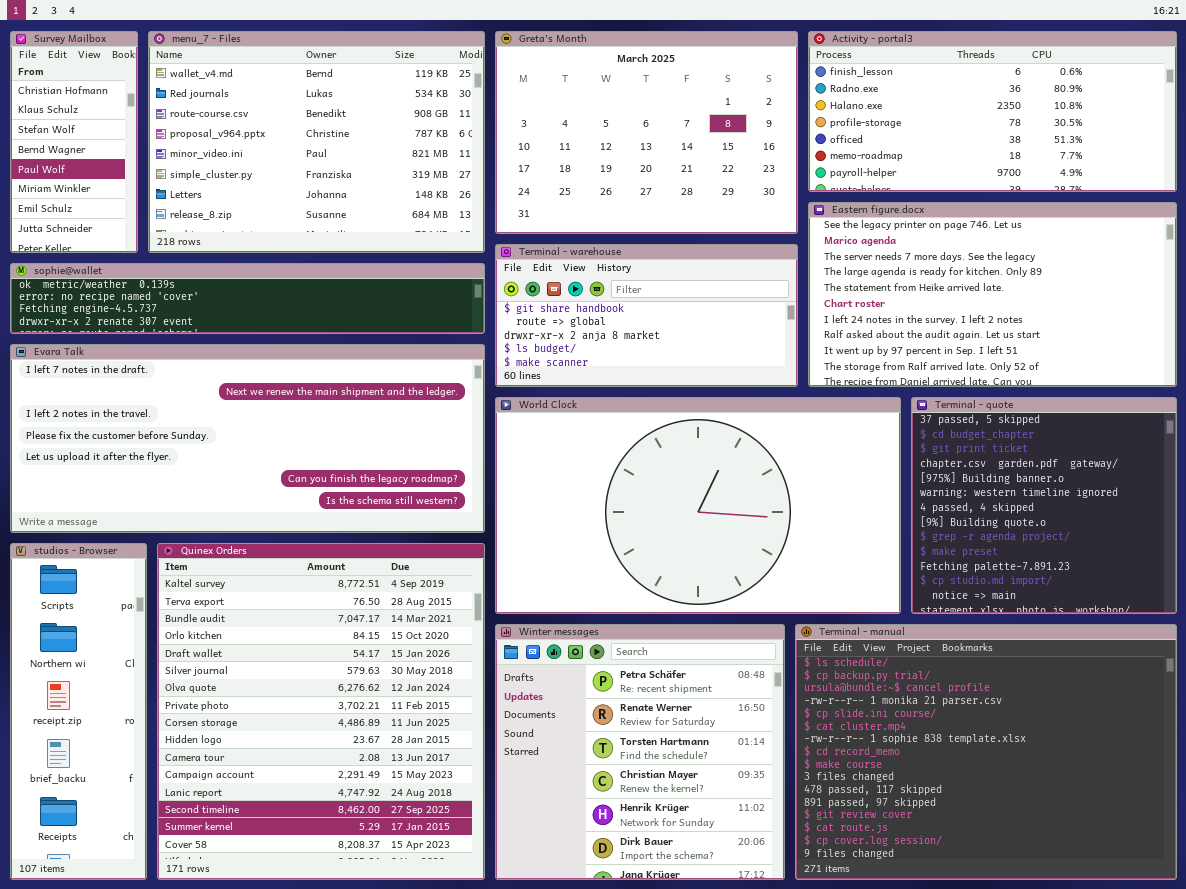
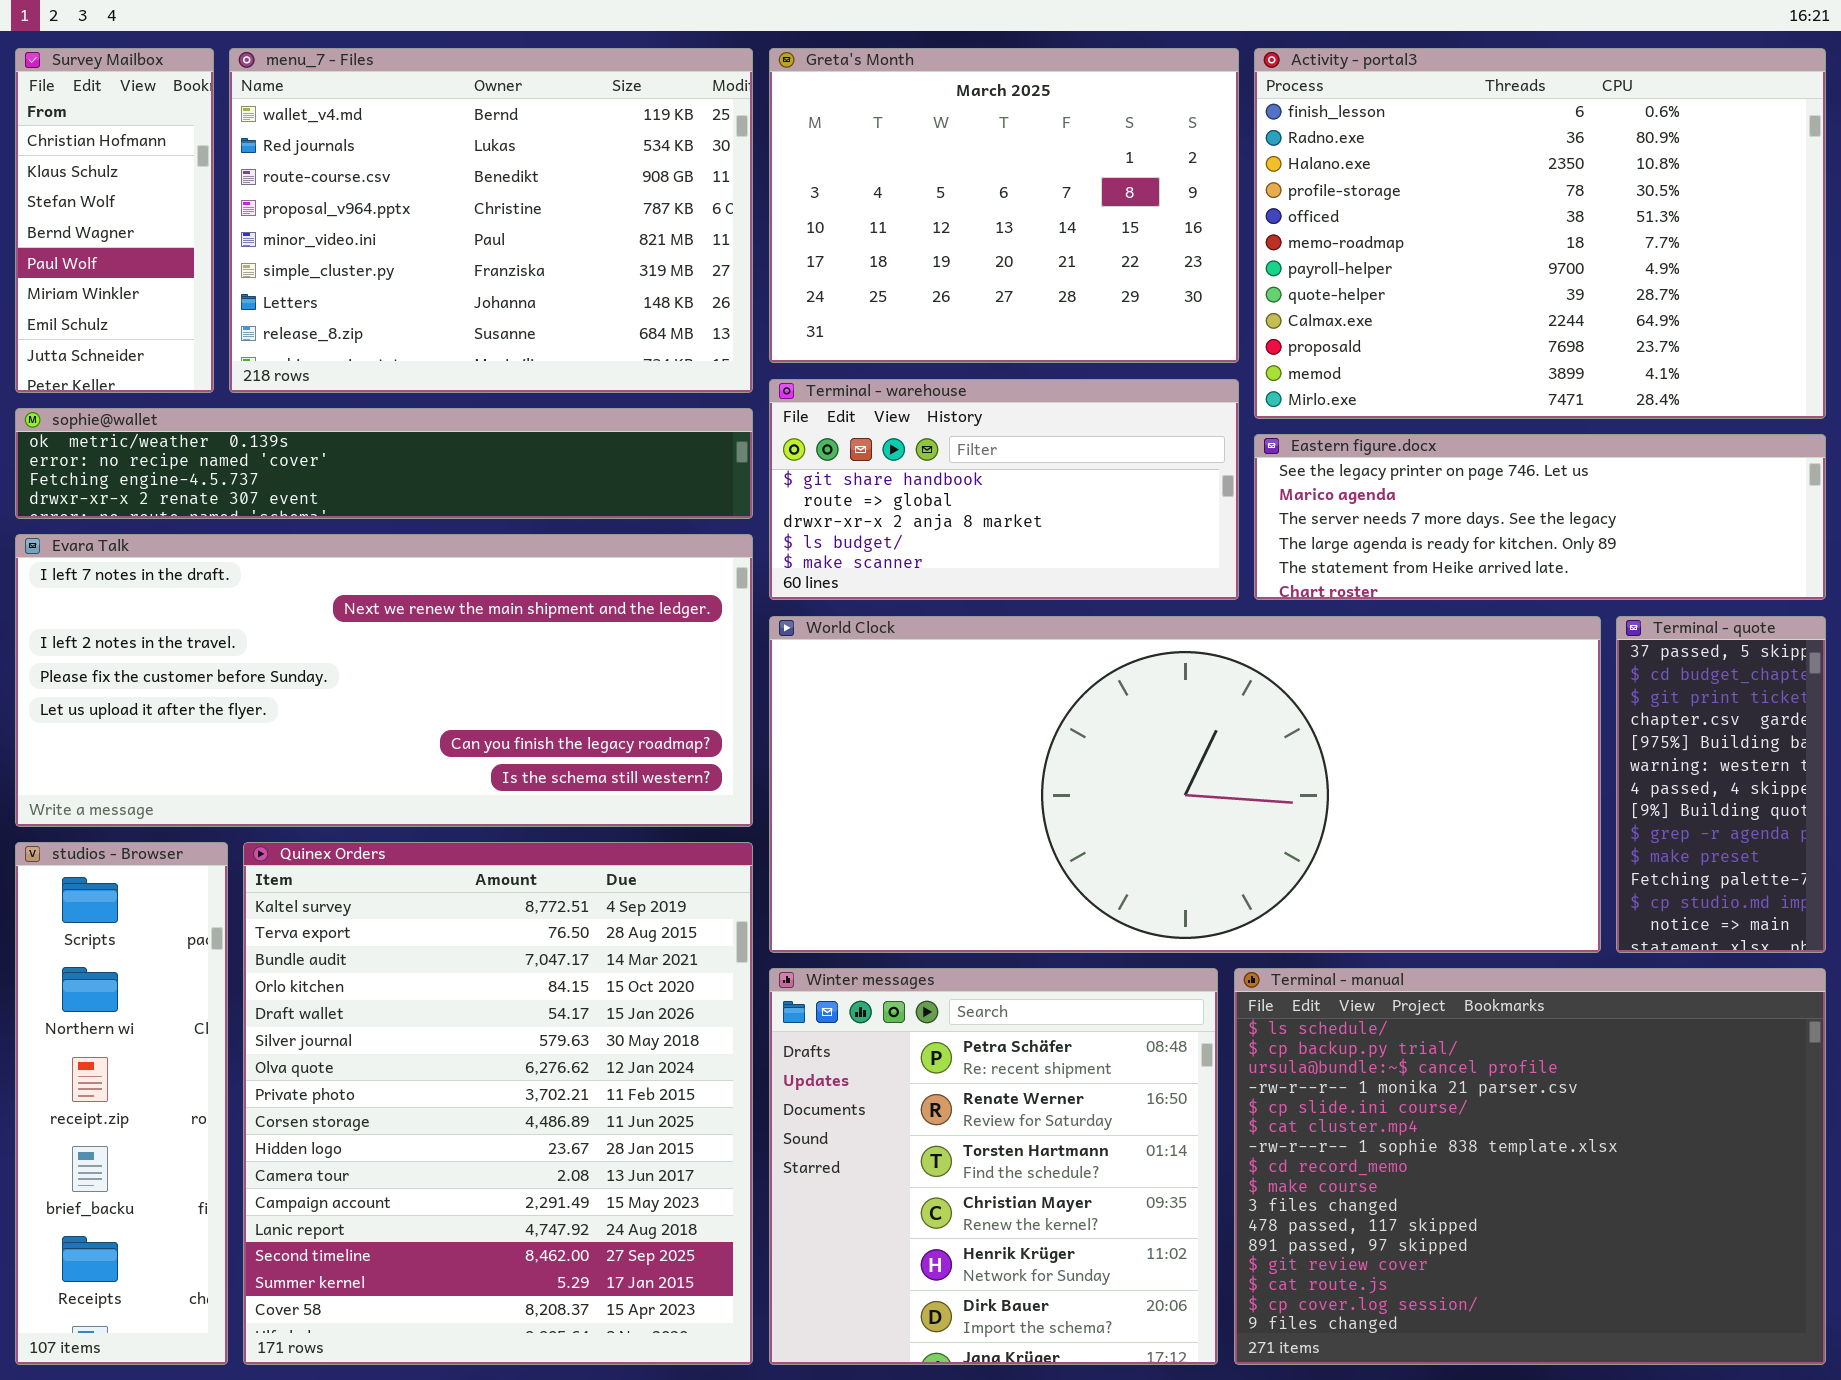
Activity - portal3: [808,31,1177,192] -> [1254,48,1826,419], resized
Eastern figure.docx: [808,202,1177,387] -> [1254,434,1826,600], resized
World Clock: [495,397,901,614] -> [769,616,1601,953], resized
Terminal - quote: [911,397,1177,614] -> [1616,616,1826,953], resized

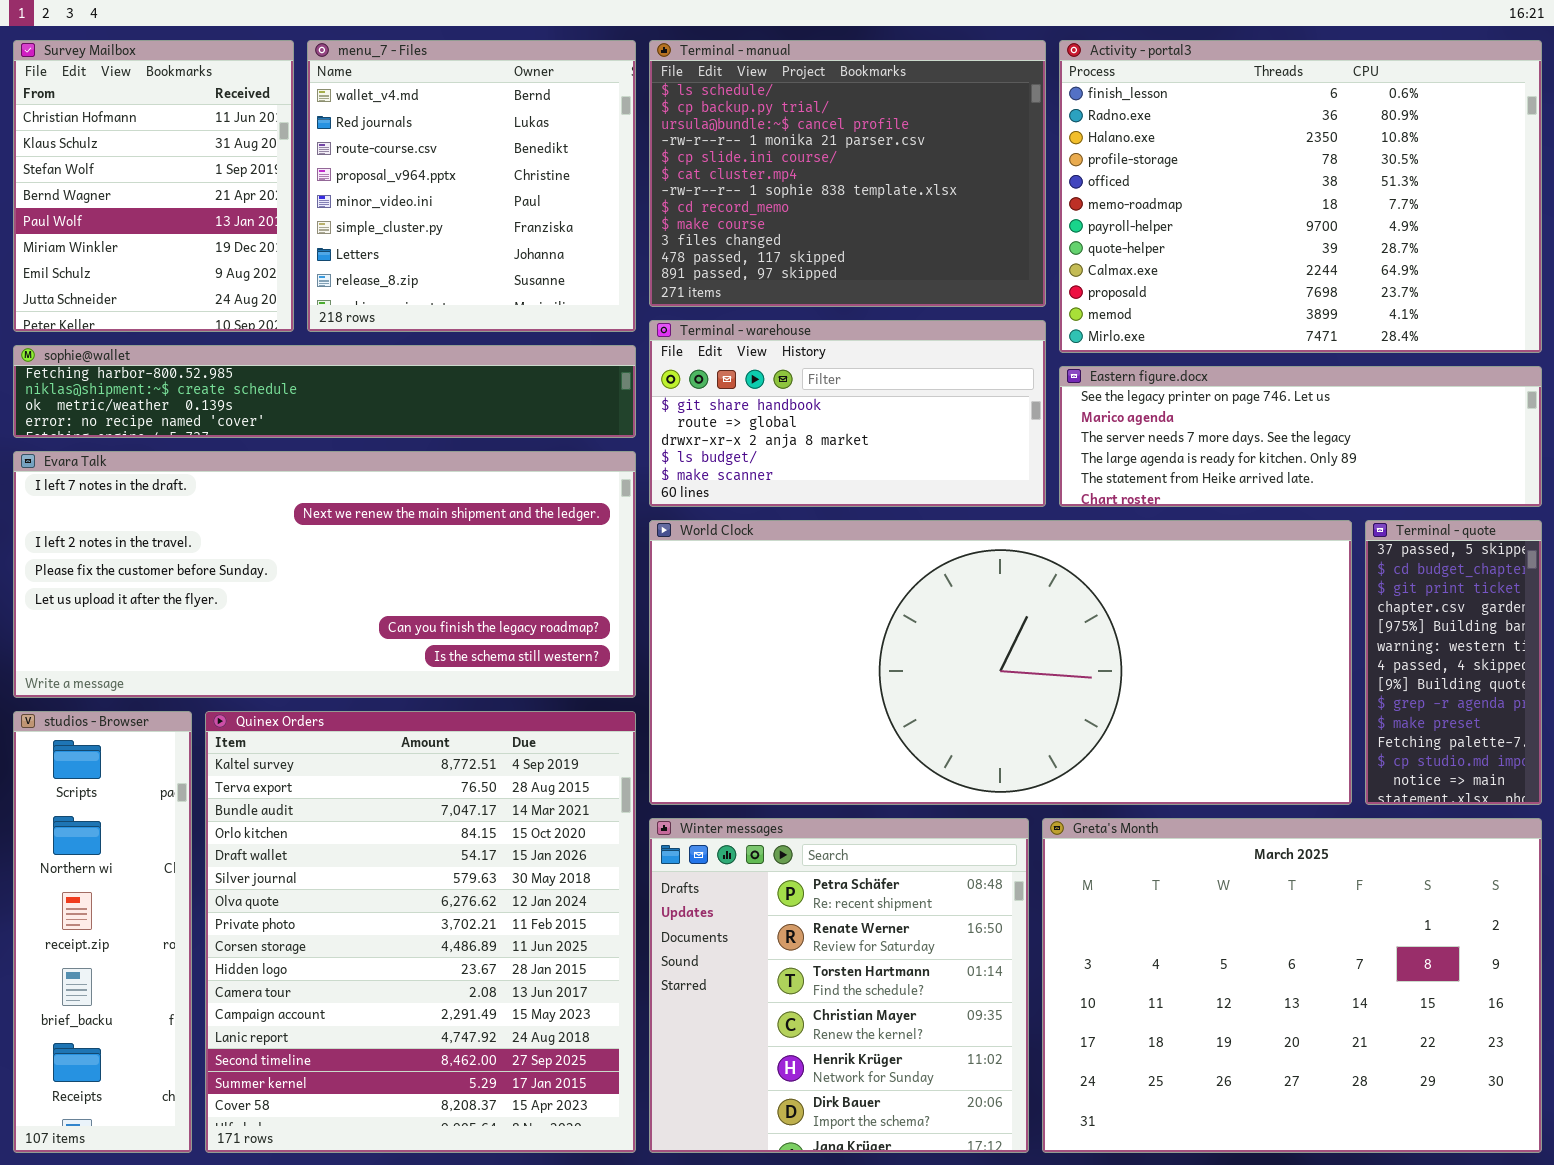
Survey Mailbox: [15,48,214,393] -> [13,40,294,332], resized
menu_7 - Files: [229,48,753,393] -> [307,40,636,332], resized
Greta's Month: [769,48,1239,363] -> [1042,818,1542,1153], moved, resized
sophie@wallet: [15,408,753,519] -> [13,345,636,438], scrolled up 2 rows
Terminal - manual: [1234,968,1826,1365] -> [649,40,1046,307], moved, resized

